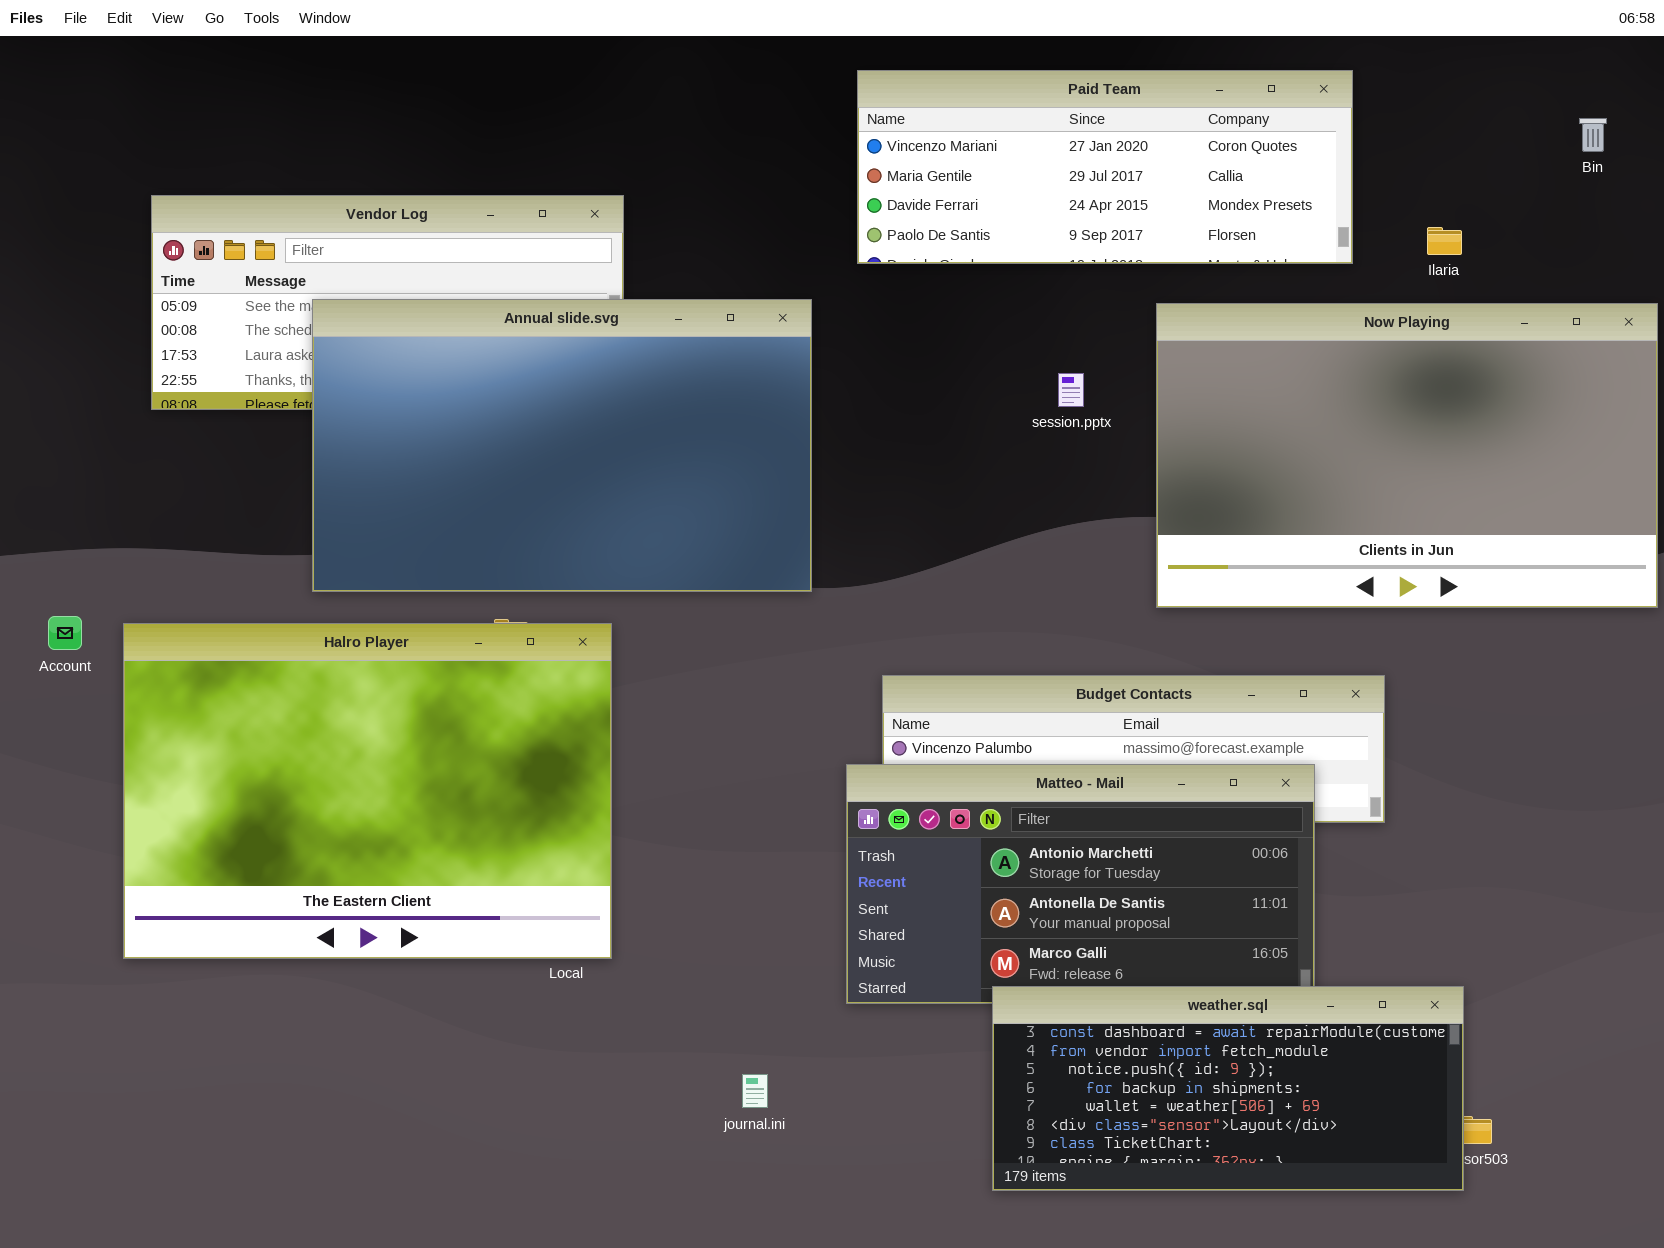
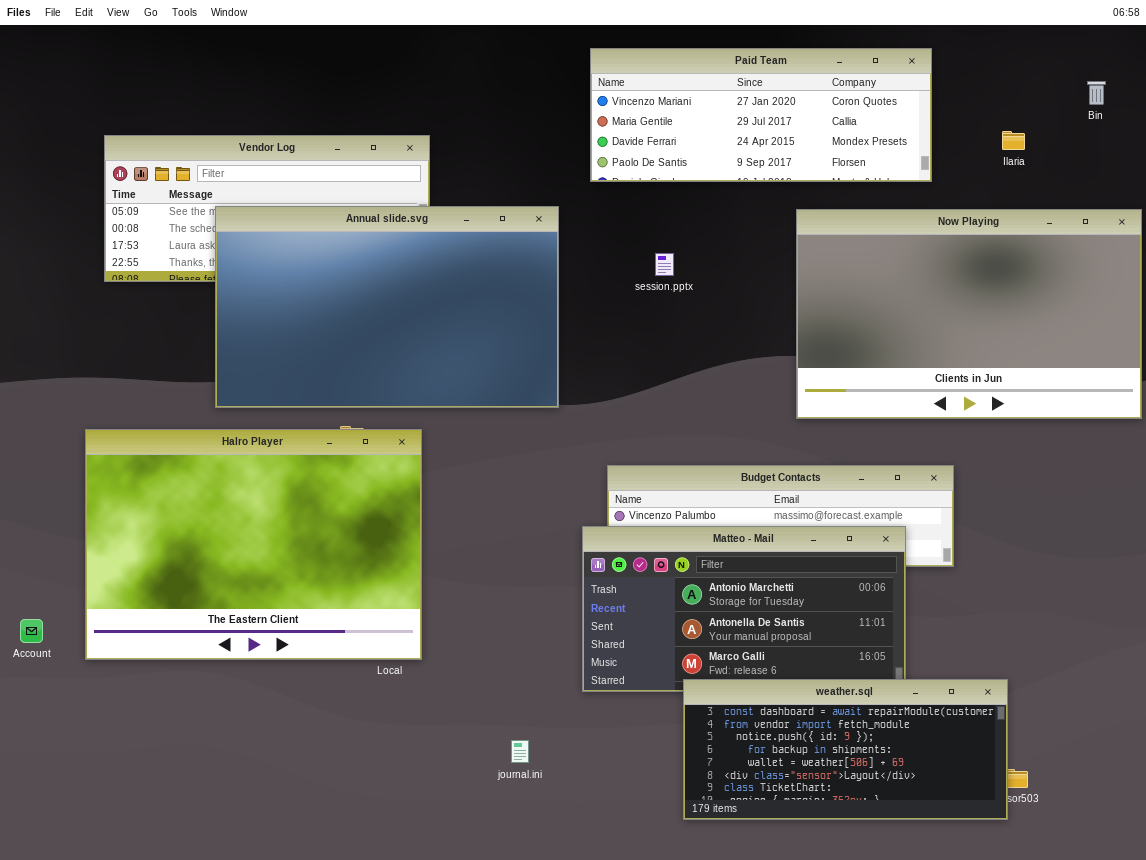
Ilaria: [1427,227,1462,255] -> [1002,131,1025,150], moved
session.pptx: [1058,373,1084,407] -> [655,253,674,276], moved
Account: [48,616,82,650] -> [20,619,43,643], moved

